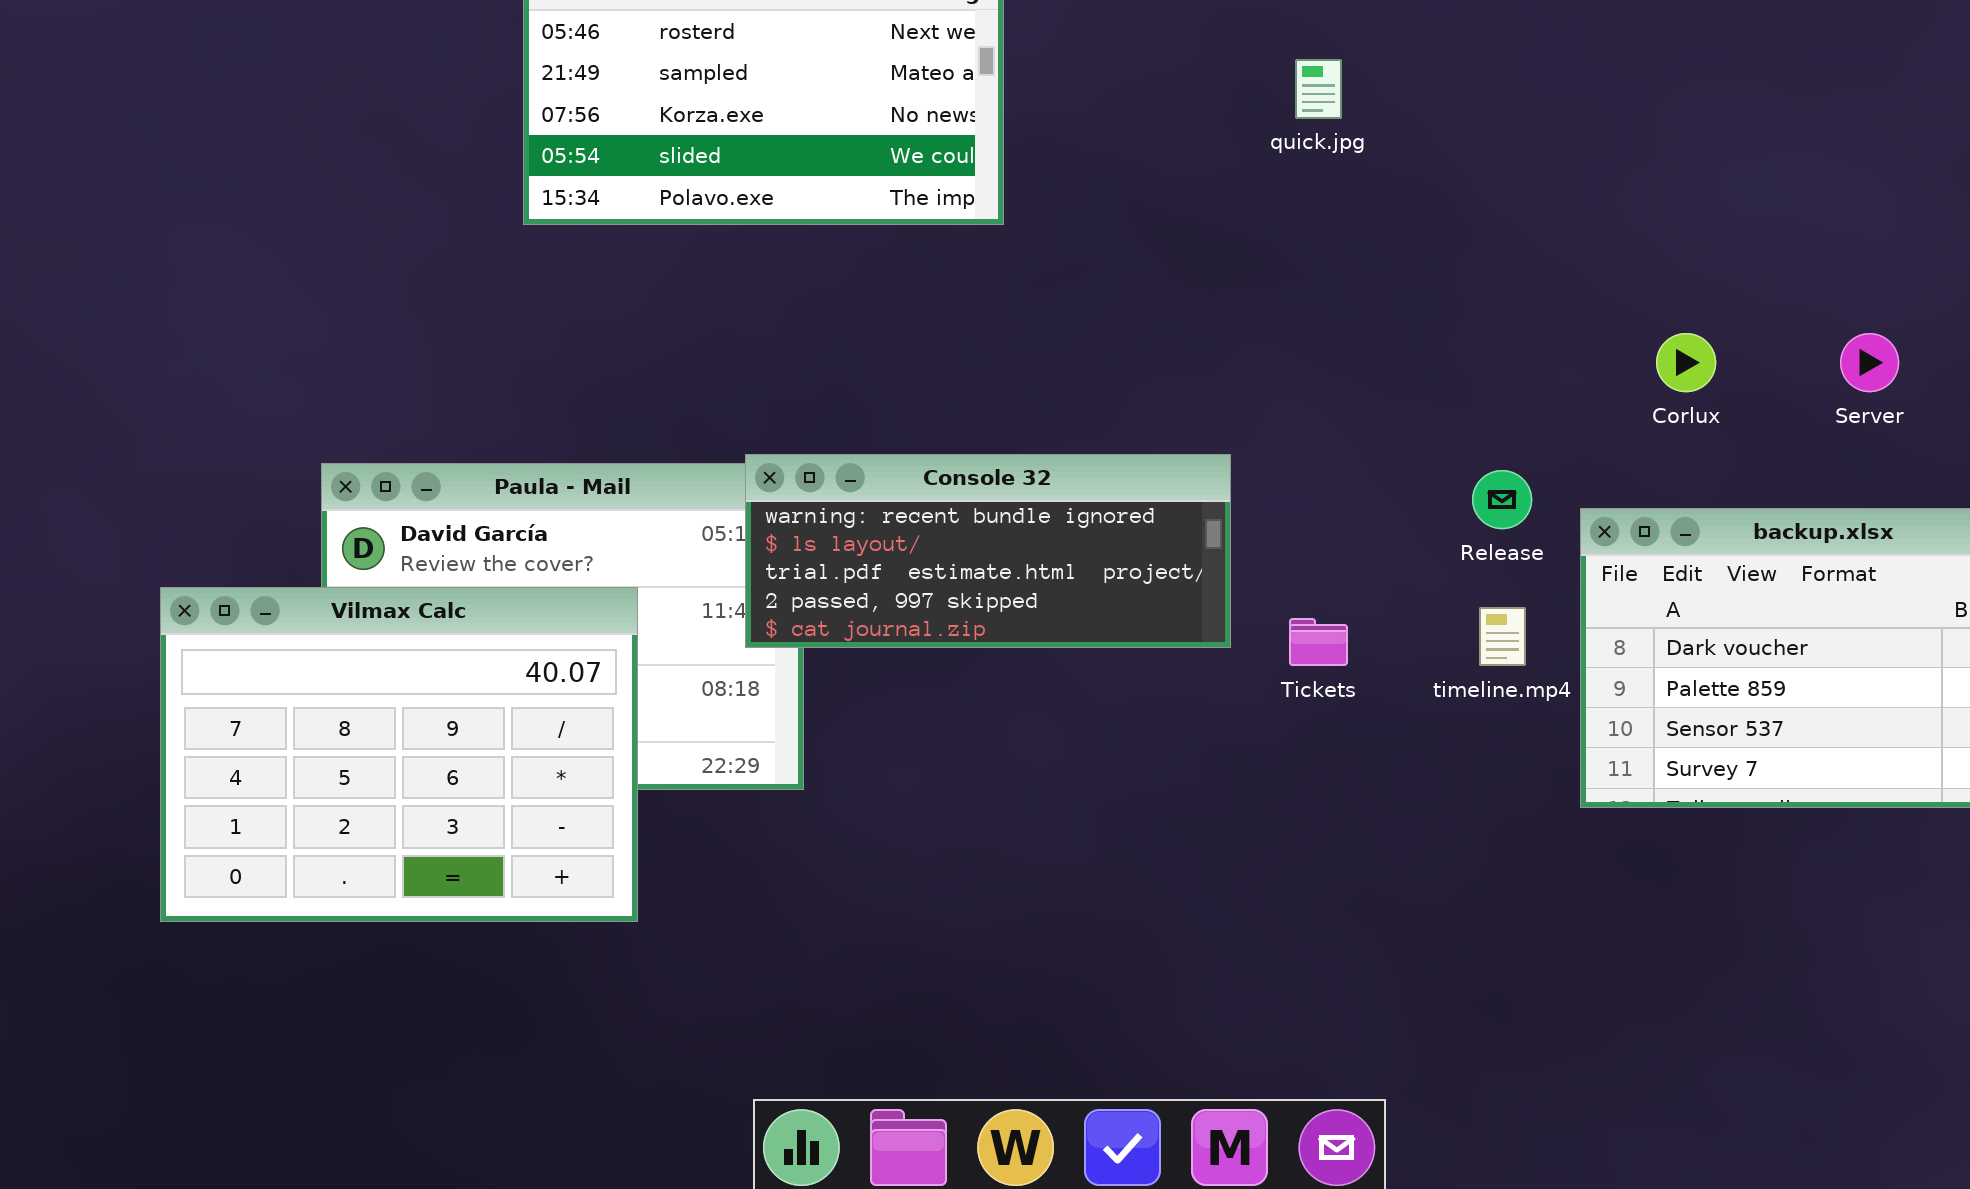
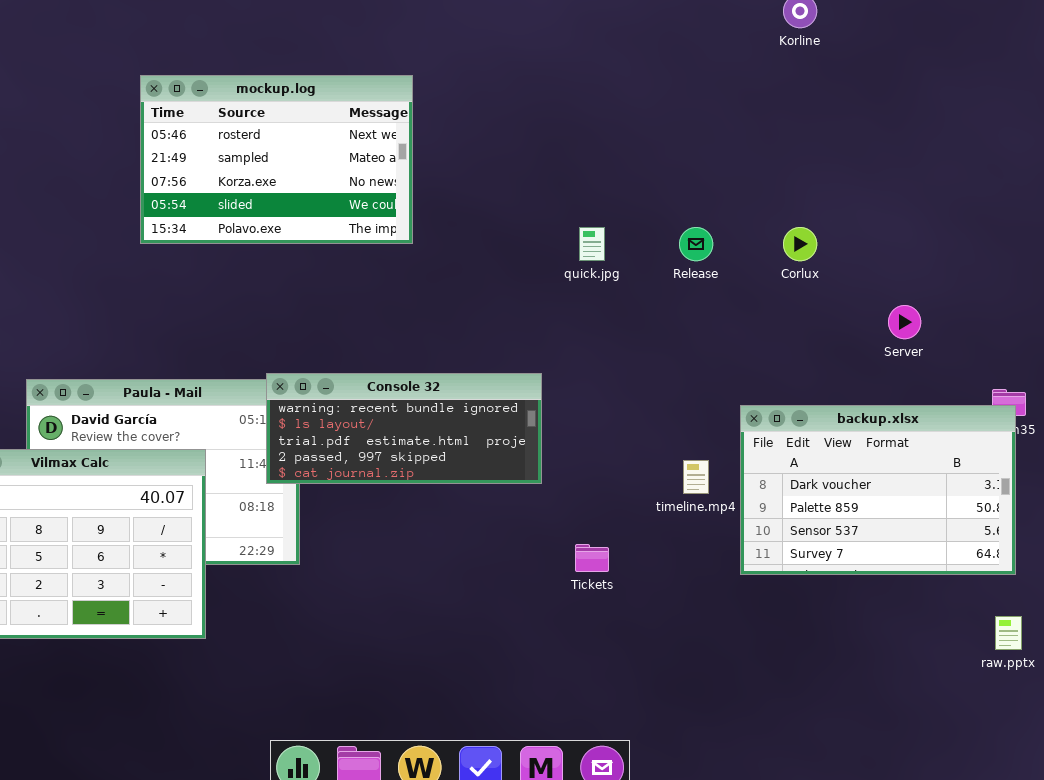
quick.jpg: [1295,59,1342,119] -> [579,227,605,261], moved
Corlux: [1656,333,1716,392] -> [783,227,817,261], moved
Release: [1472,470,1532,529] -> [679,227,713,261], moved
Tickets: [1289,618,1348,666] -> [575,544,609,572], moved

